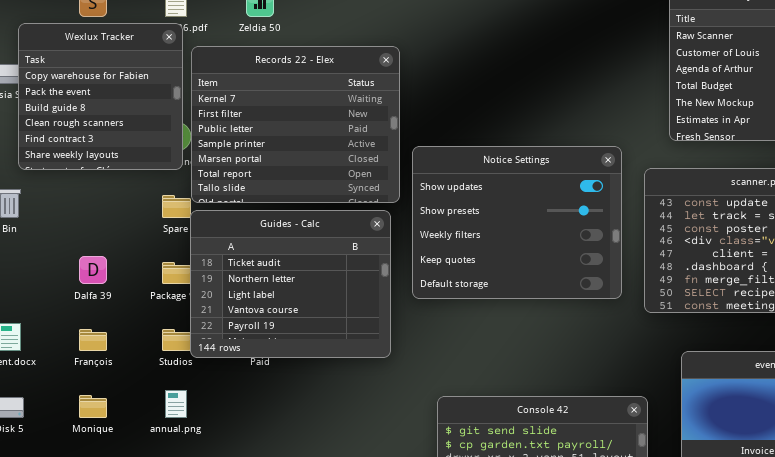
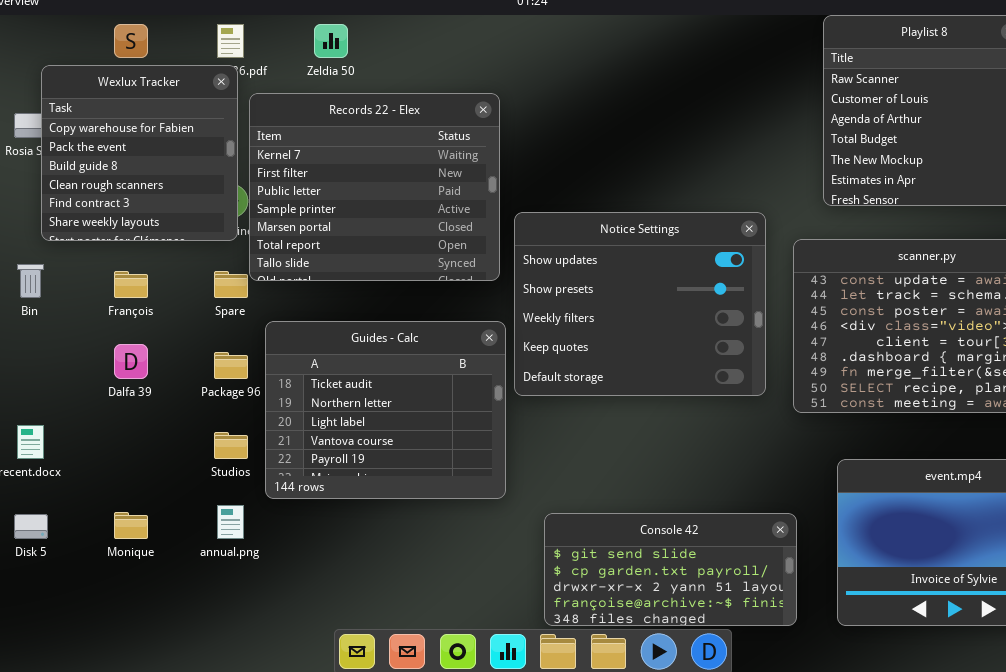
Guides - Calc: [190,210,391,358] -> [265,321,506,499], moved
François: [79,329,107,351] -> [114,271,148,298], moved

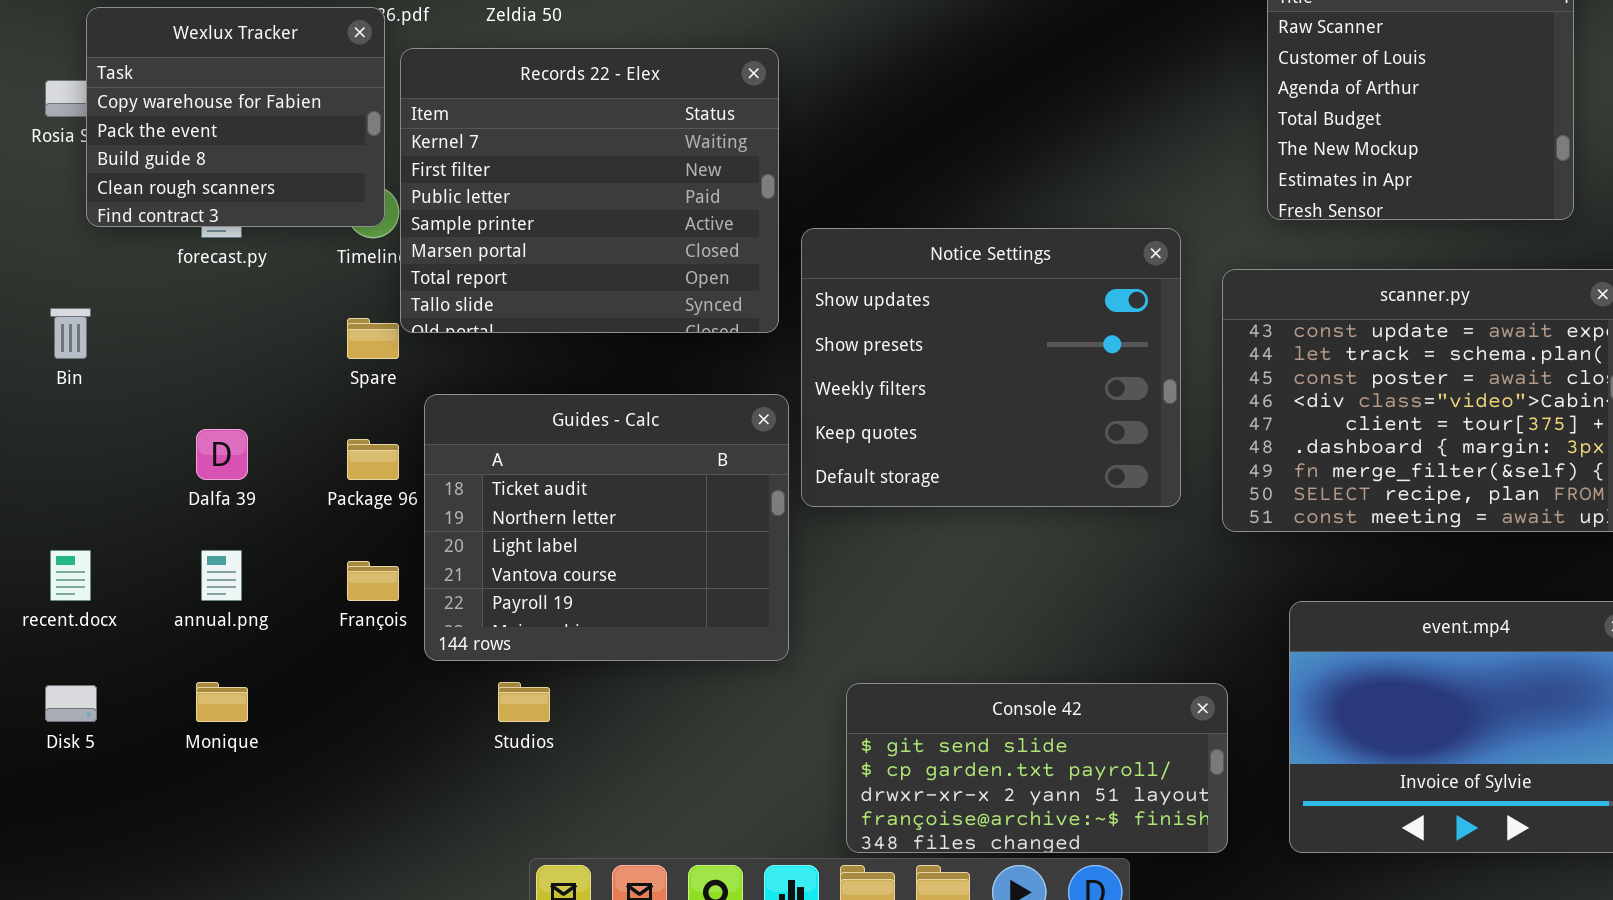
Wexlux Tracker: [41,65,238,241] -> [86,7,385,227], resized
François: [114,271,148,298] -> [347,561,399,601], moved
Studios: [214,432,248,459] -> [498,682,550,722], moved
annual.png: [217,505,244,539] -> [201,550,242,601], moved

